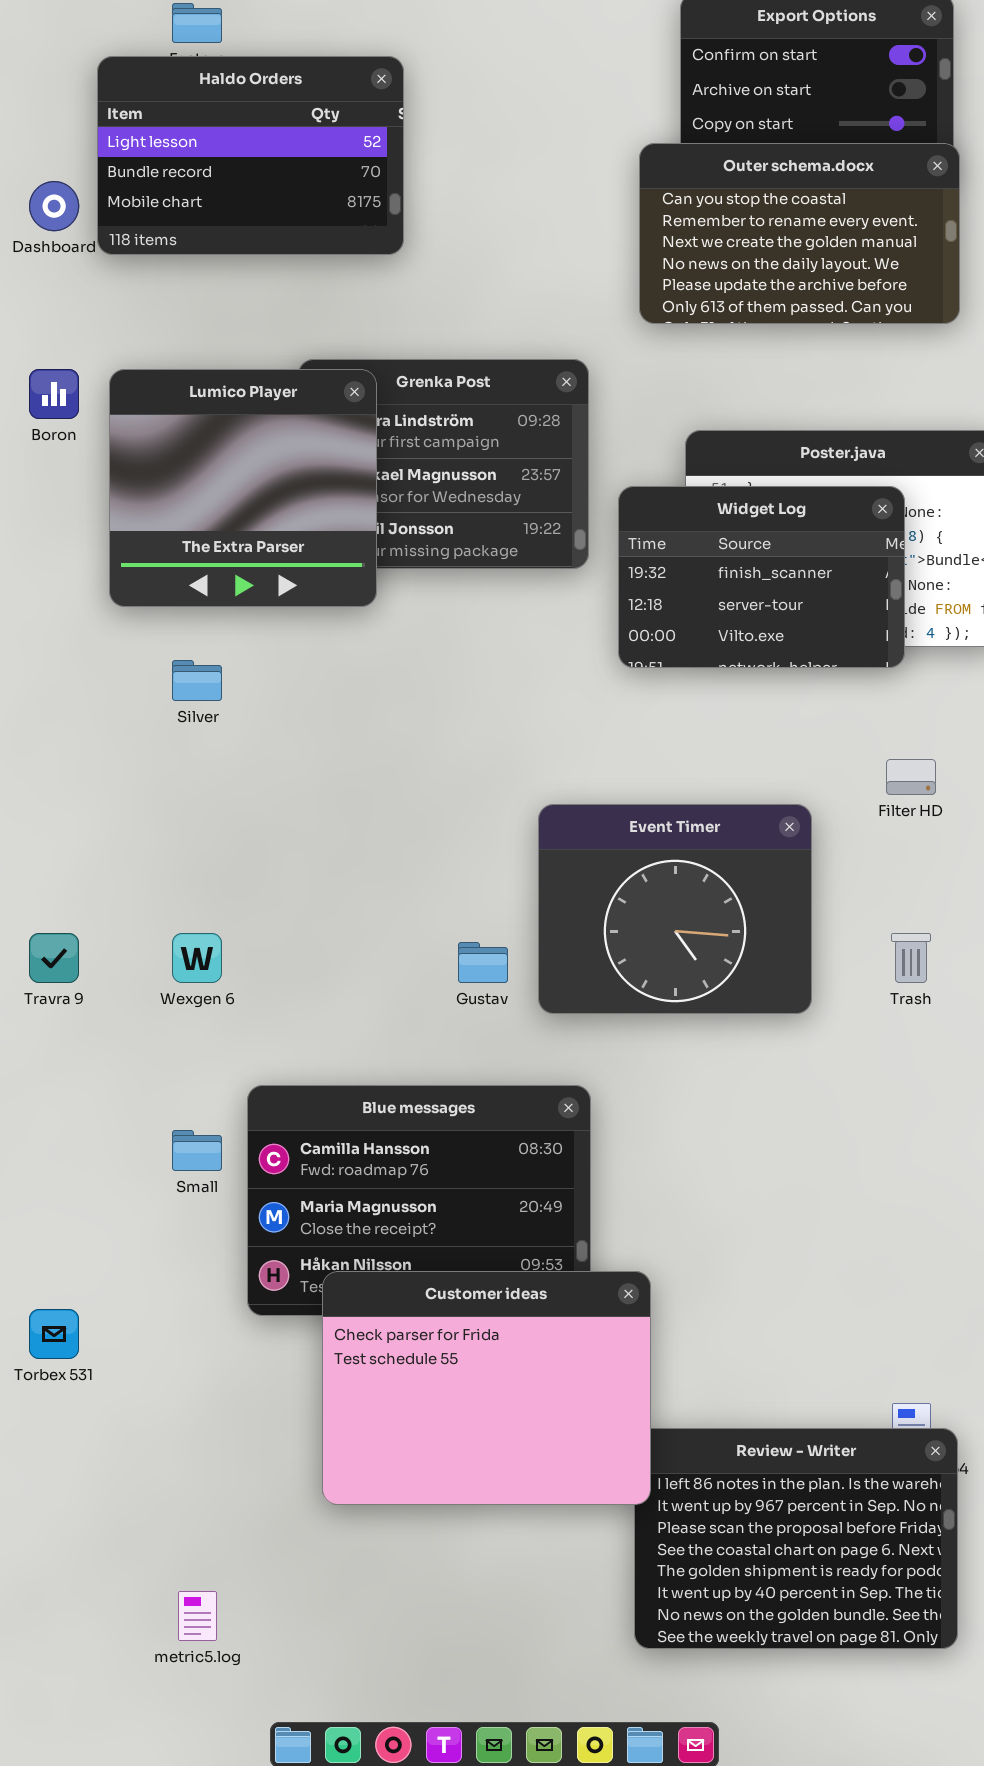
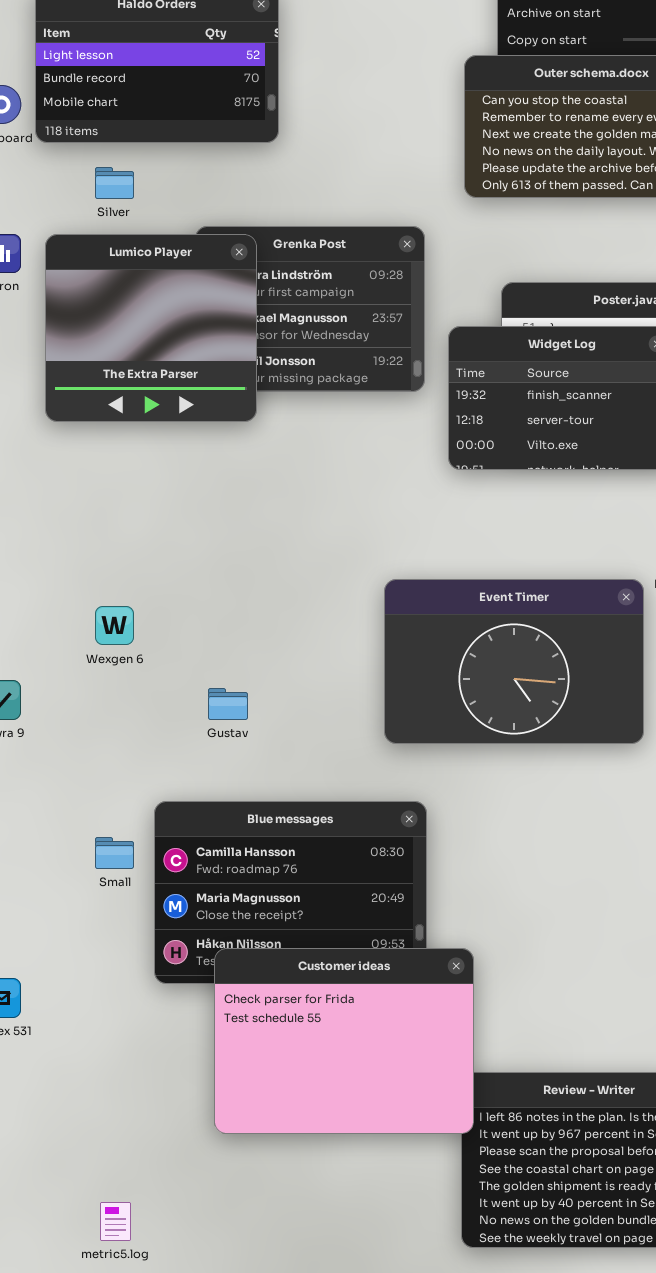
Silver: [172,660,222,701] -> [95,167,134,199], moved
Event Timer: [538,804,812,1014] -> [384,579,644,744], resized
Wexgen 6: [172,933,222,983] -> [95,606,134,645], moved
Gustav: [458,942,508,983] -> [208,688,248,720], moved

